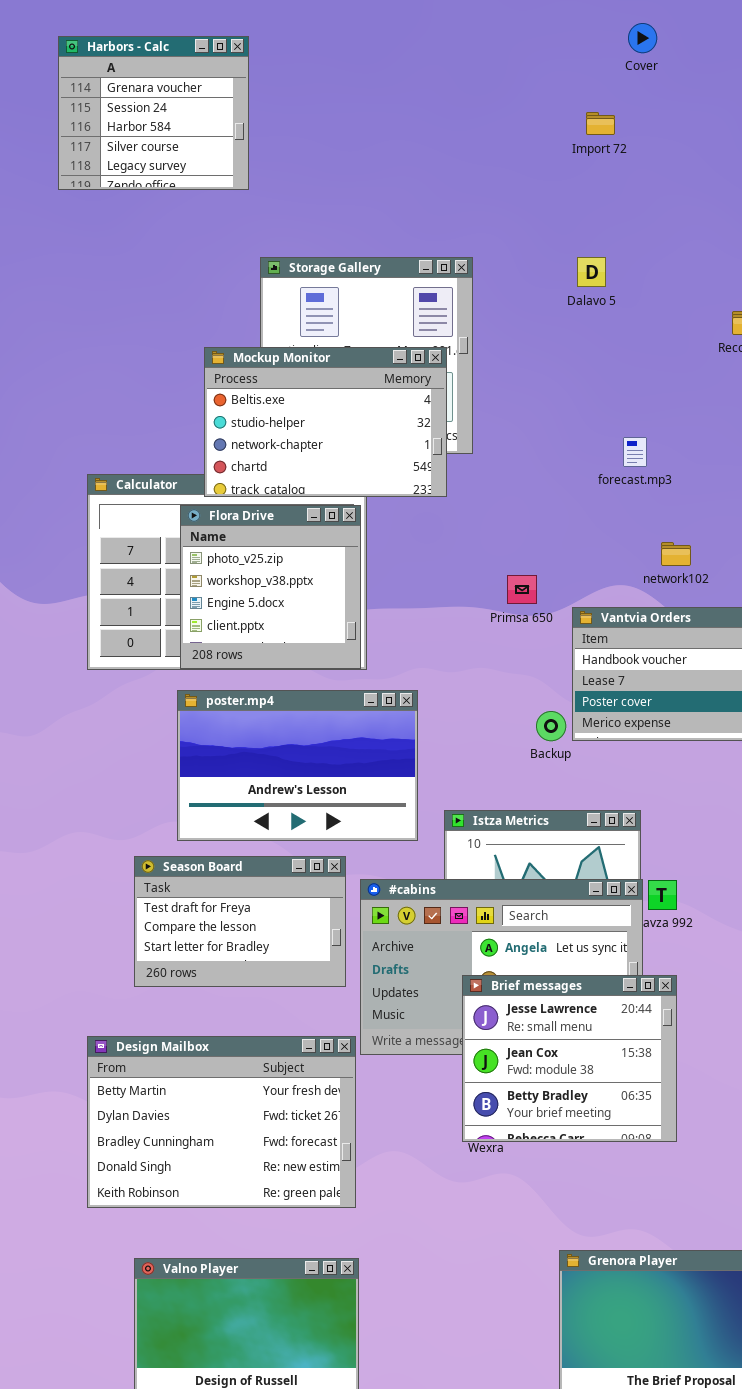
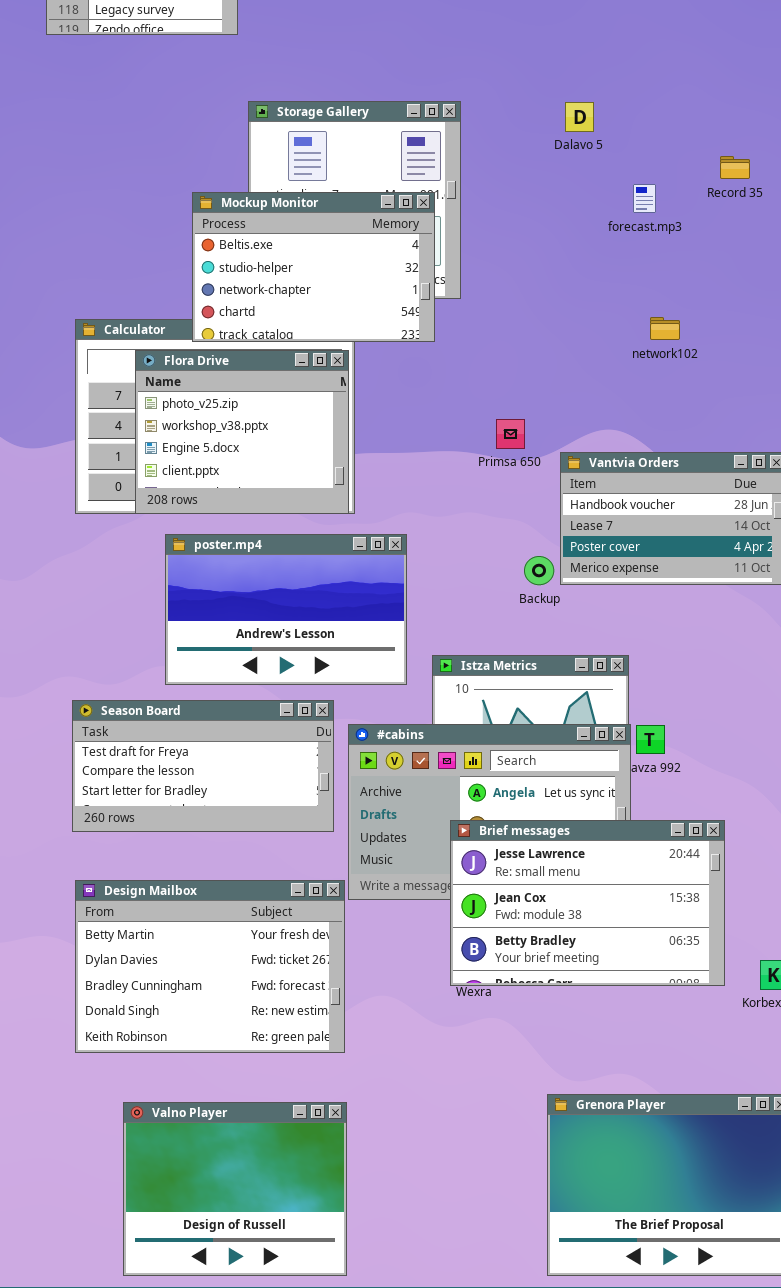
forecast.mp3: [623,437,647,467] -> [633,184,656,213], moved
Flora Drive: [180,505,361,669] -> [135,350,349,514], resized
network102: [661,542,691,566] -> [650,317,680,340], moved
Season Board: [134,856,346,987] -> [72,700,334,832], resized
Brief messages: [462,975,677,1142] -> [450,820,725,986], resized

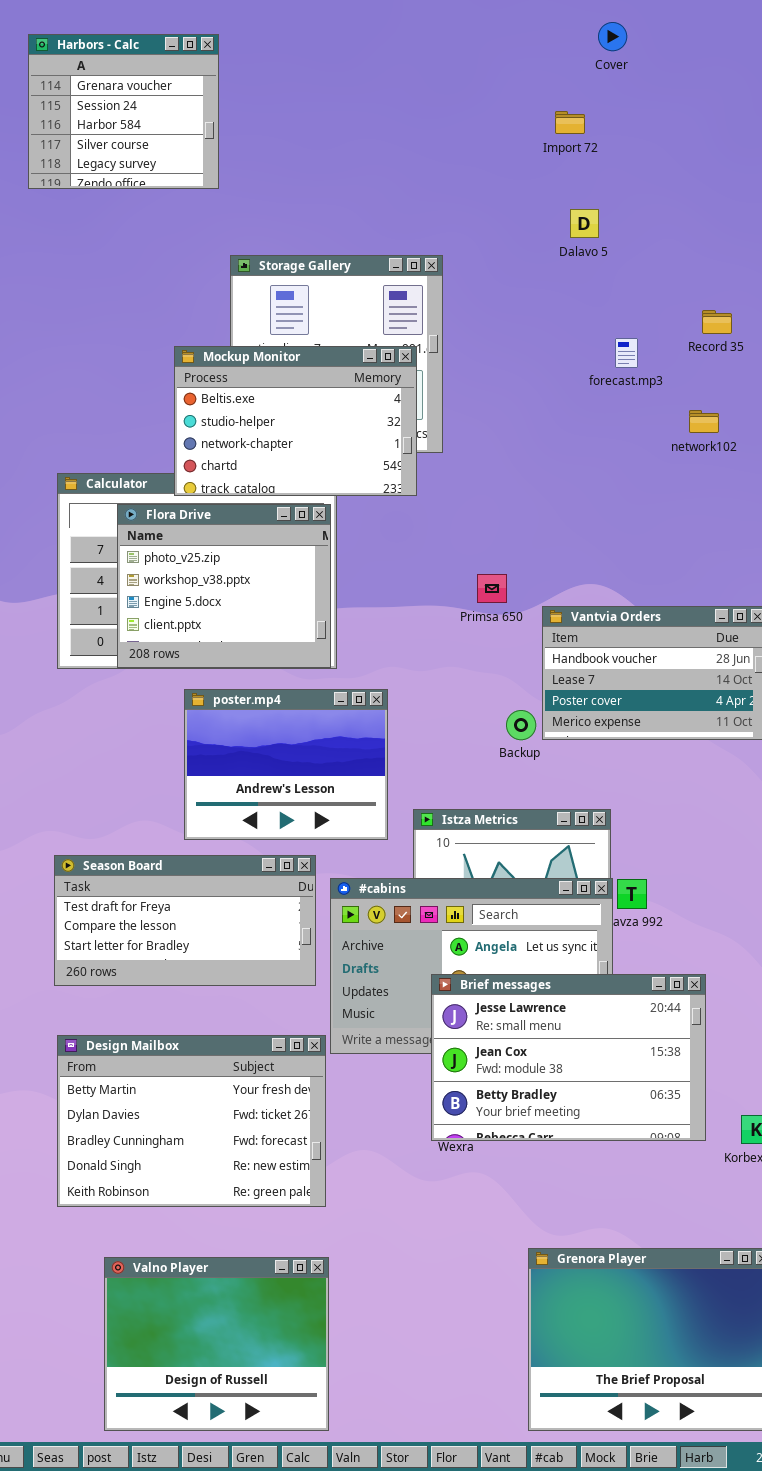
Dalavo 5: [565,102,594,132] -> [570,209,599,238], moved
network102: [650,317,680,340] -> [689,410,719,433], moved
poster.mp4: [165,534,407,685] -> [184,689,388,840], resized

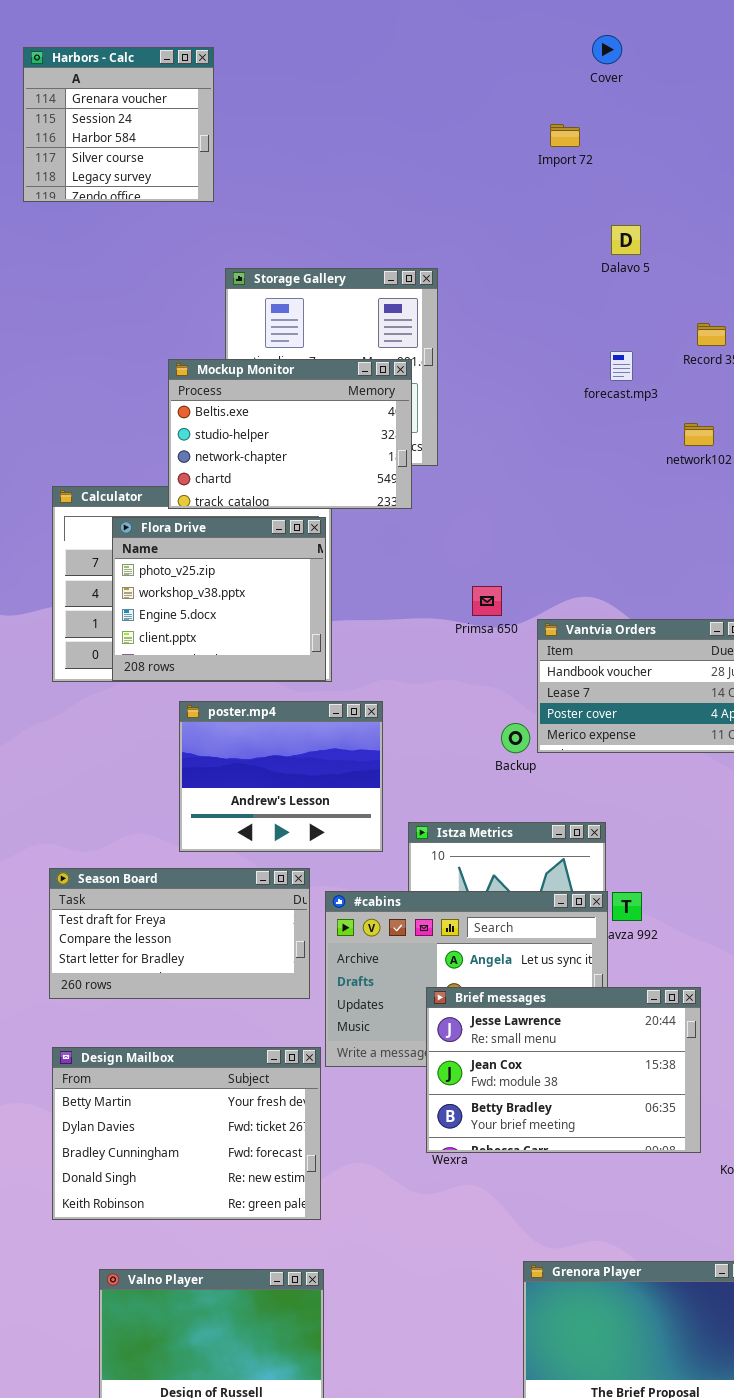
Dalavo 5: [570,209,599,238] -> [611,225,641,255], moved

